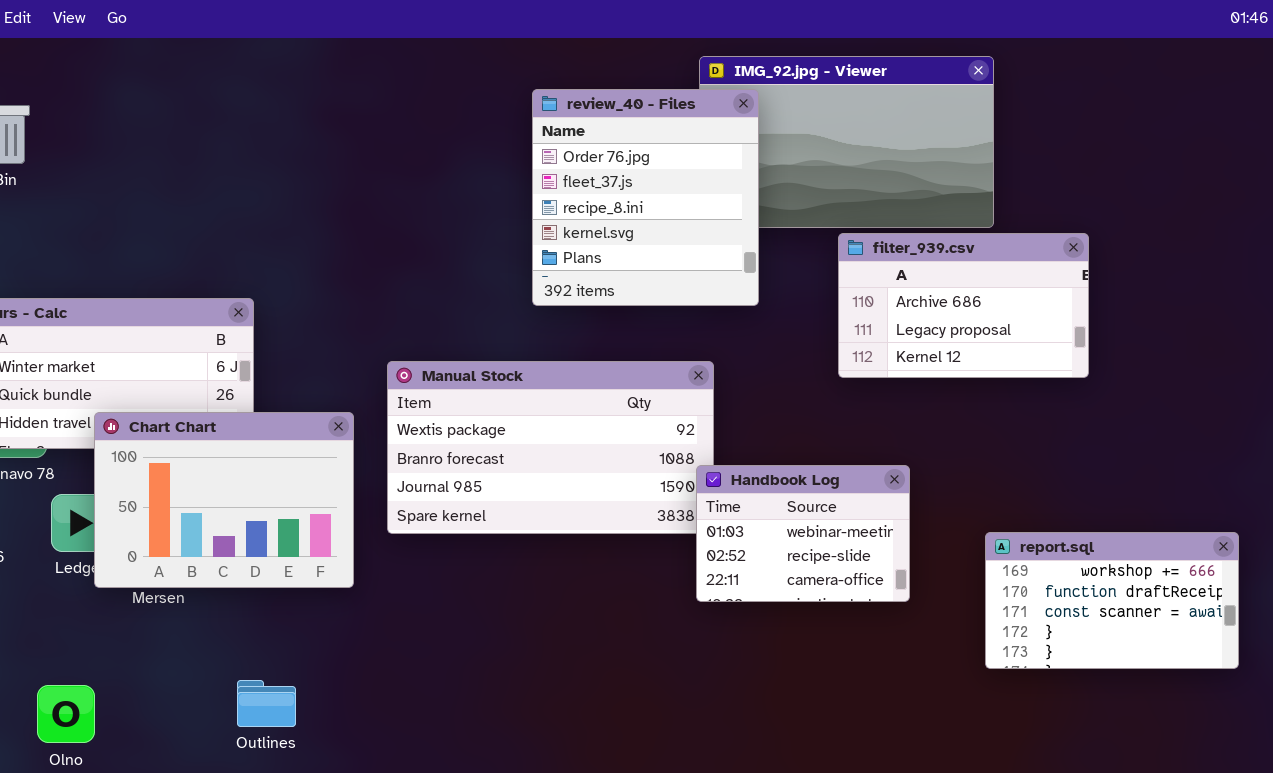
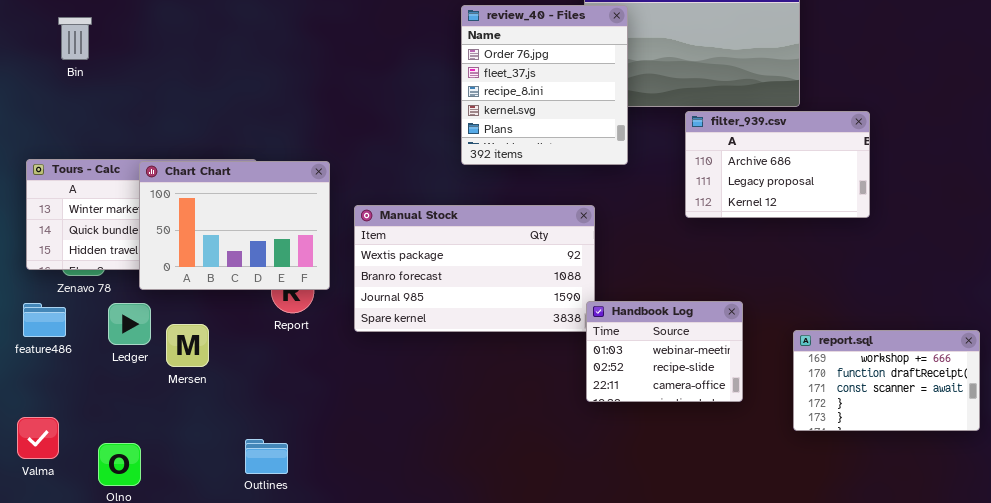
Chart Chart: [94,412,354,588] -> [139,161,330,290], moved
Handbook Log: [696,465,910,602] -> [586,301,743,402], moved

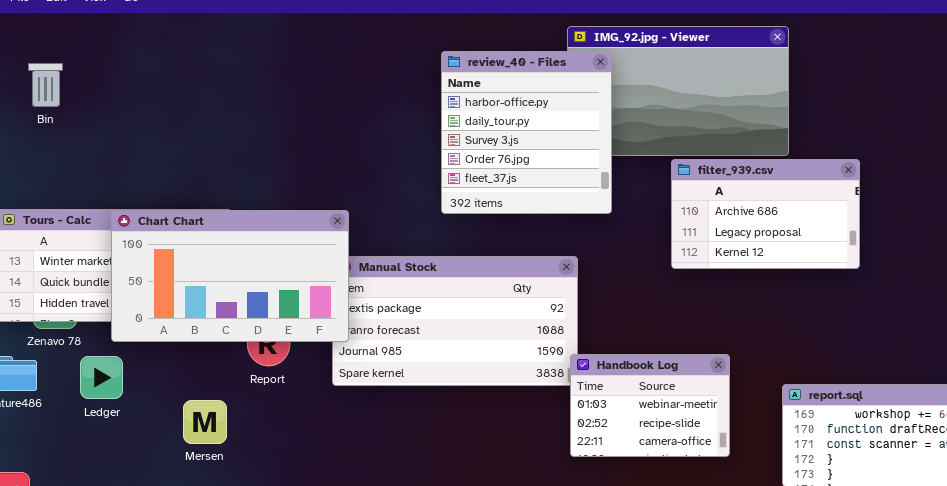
review_40 - Files: [461,5,628,165] -> [441,51,612,214], scrolled up 3 rows
Chart Chart: [139,161,330,290] -> [111,210,349,342], resized
Mersen: [166,324,209,367] -> [183,400,227,444], moved

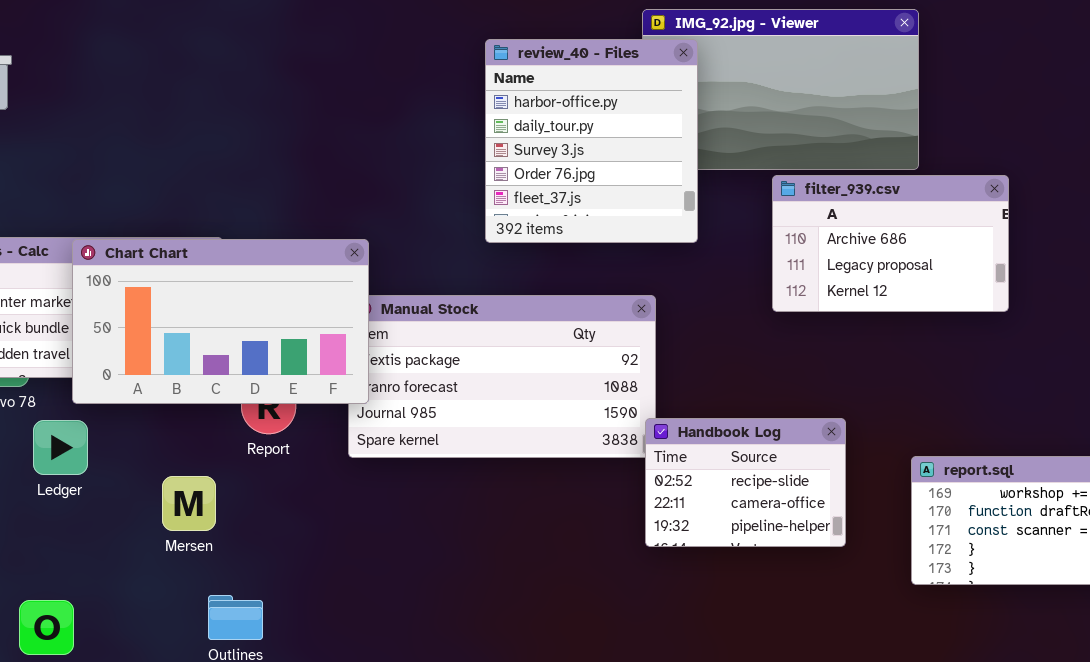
Handbook Log: [570,354,730,457] -> [645,418,846,547], scrolled down 1 row

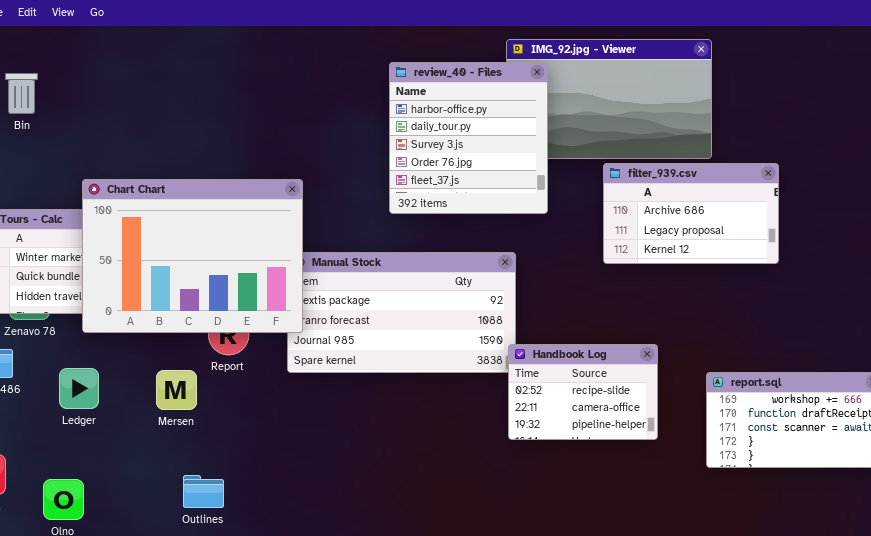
Chart Chart: [72,239,369,404] -> [82,179,303,333], resized
Ledger: [33,420,88,475] -> [59,368,99,409], moved
Mersen: [162,476,216,531] -> [156,370,197,410], moved

